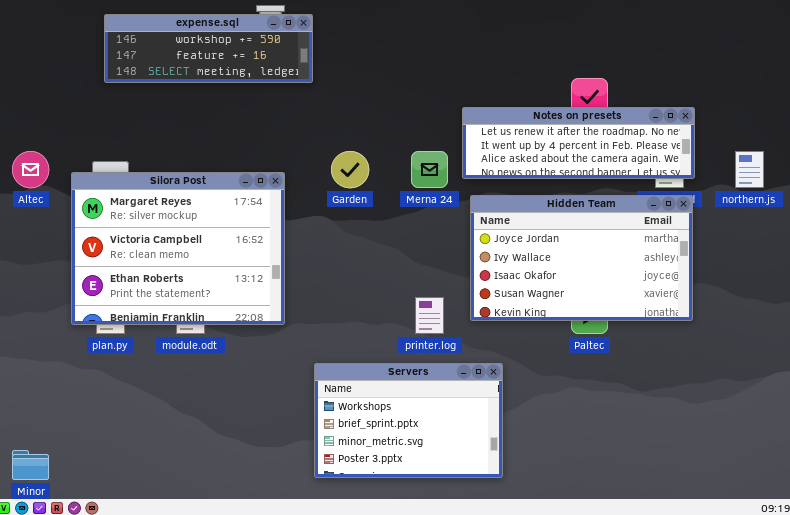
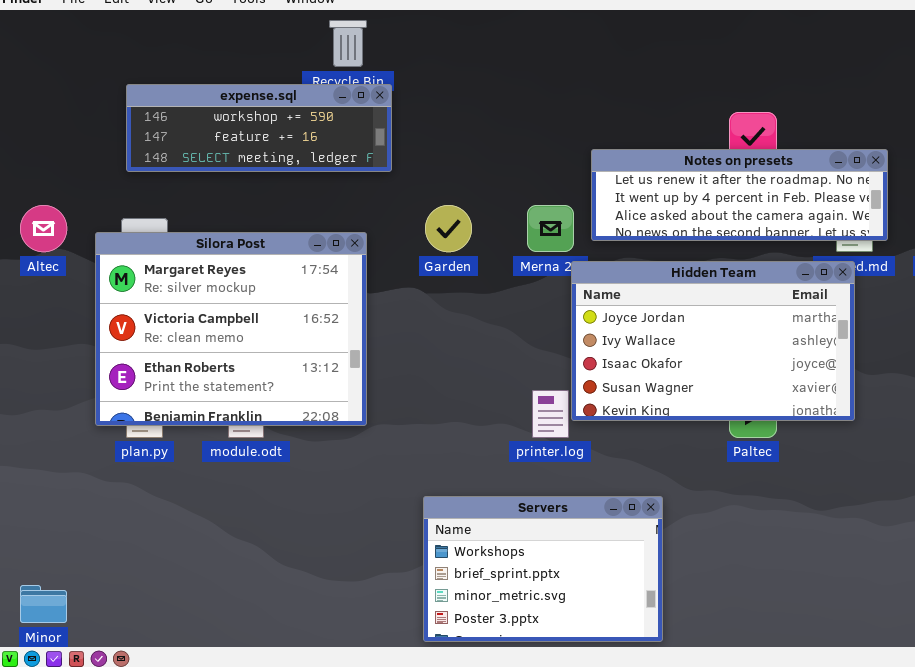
expense.sql: [104,14,313,83] -> [126,84,392,172], moved
Hidden Team: [470,195,693,321] -> [571,261,855,421], moved
Servers: [314,363,503,478] -> [423,496,663,642], moved

